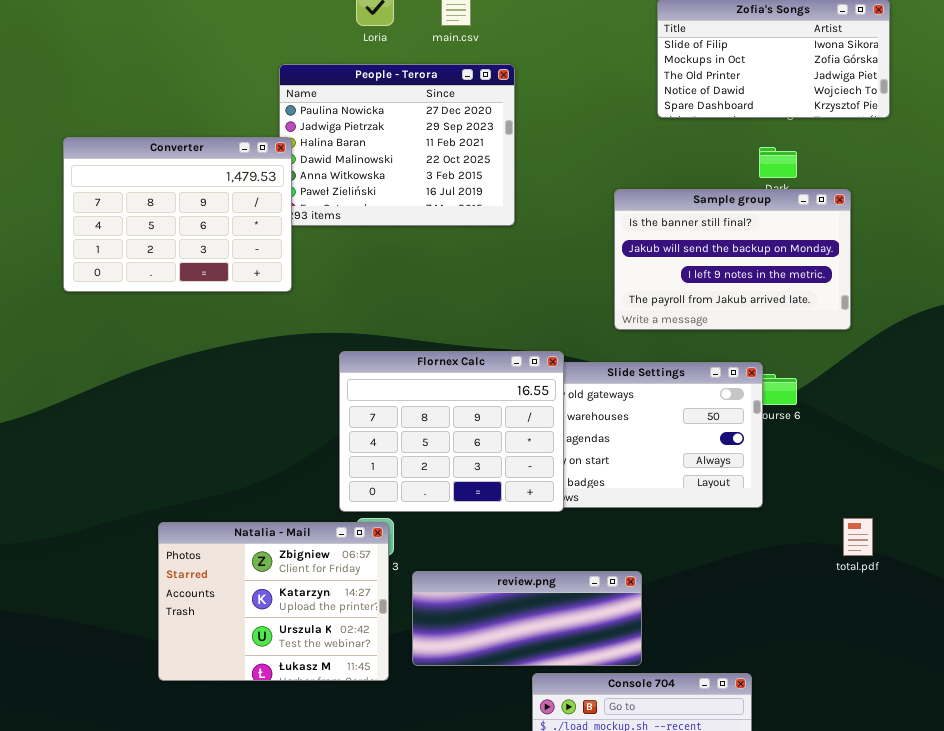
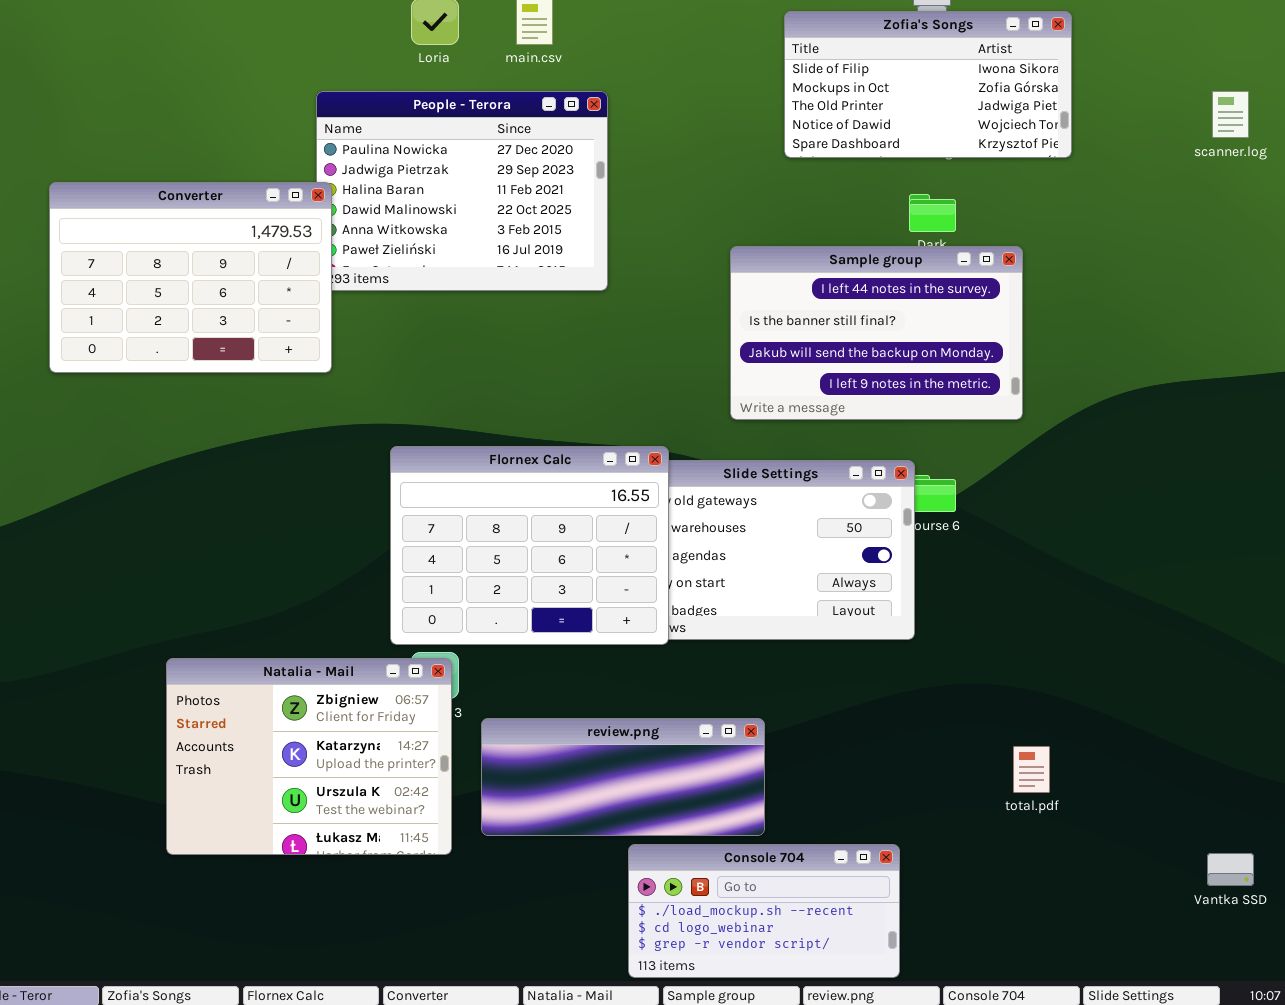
Sample group: [614,189,851,330] -> [730,246,1023,420], scrolled up 1 row
total.pdf: [843,518,873,556] -> [1013,746,1050,793], moved

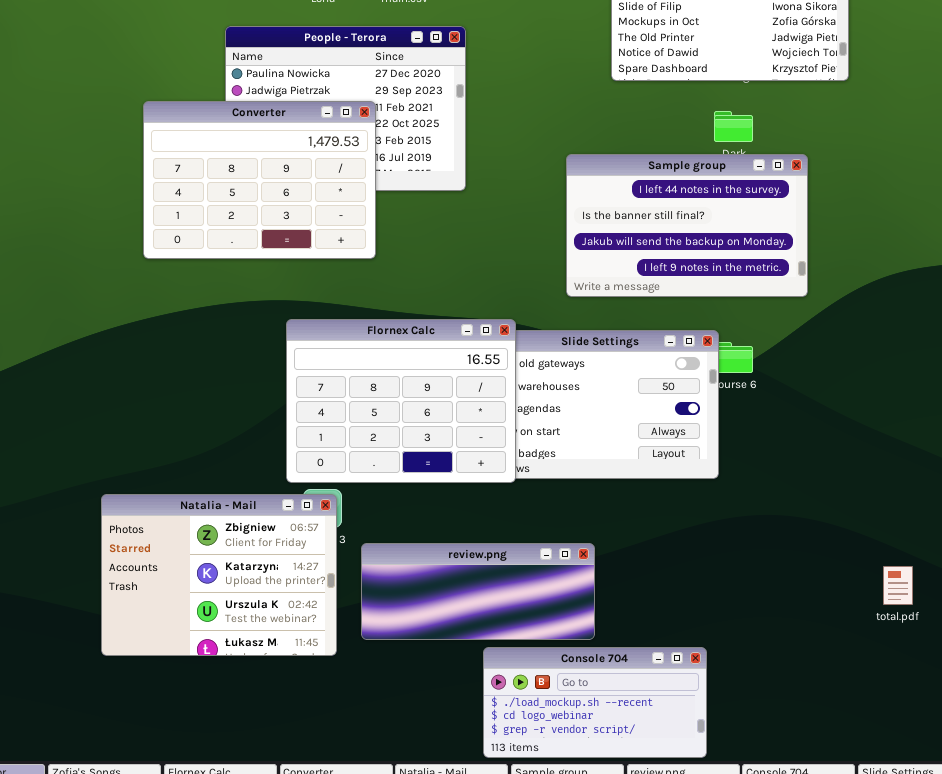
Converter: [49,182,332,373] -> [143,101,376,259], moved
total.pdf: [1013,746,1050,793] -> [883,566,913,605], moved

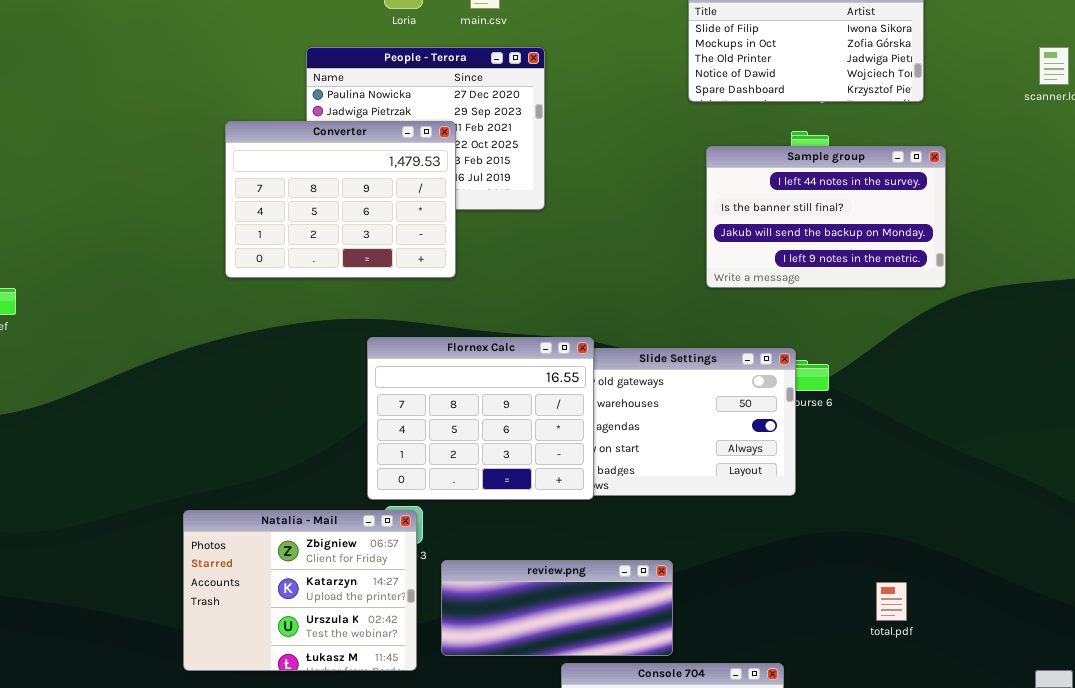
Sample group: [566,154,808,297] -> [706,146,946,288], moved
total.pdf: [883,566,913,605] -> [876,582,907,621], moved

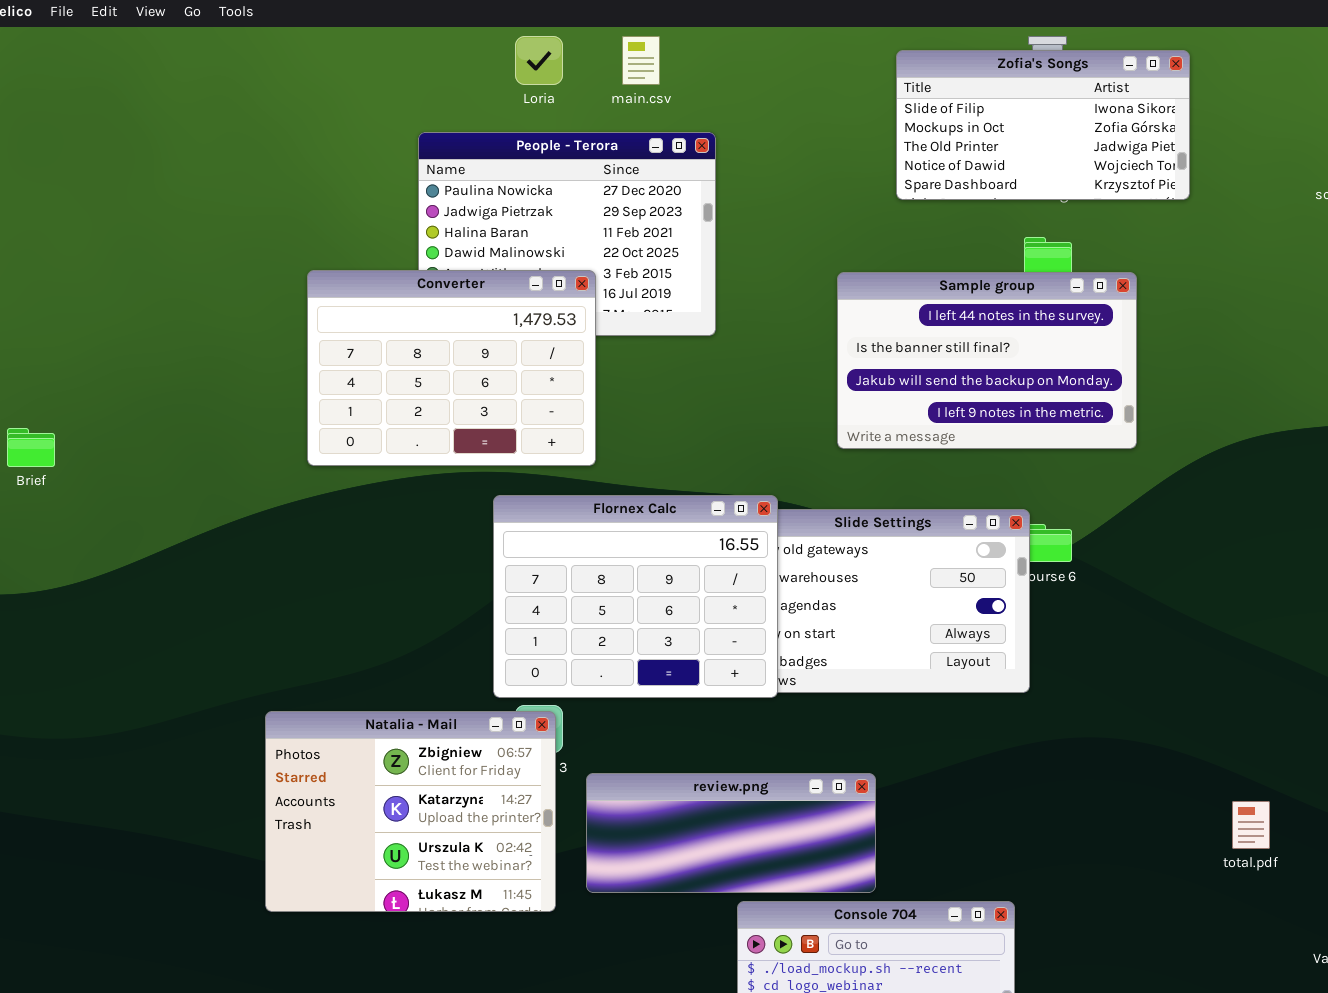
Converter: [225,121,456,278] -> [307,270,596,466], moved
Sample group: [706,146,946,288] -> [837,272,1137,449], moved
total.pdf: [876,582,907,621] -> [1232,801,1270,849], moved

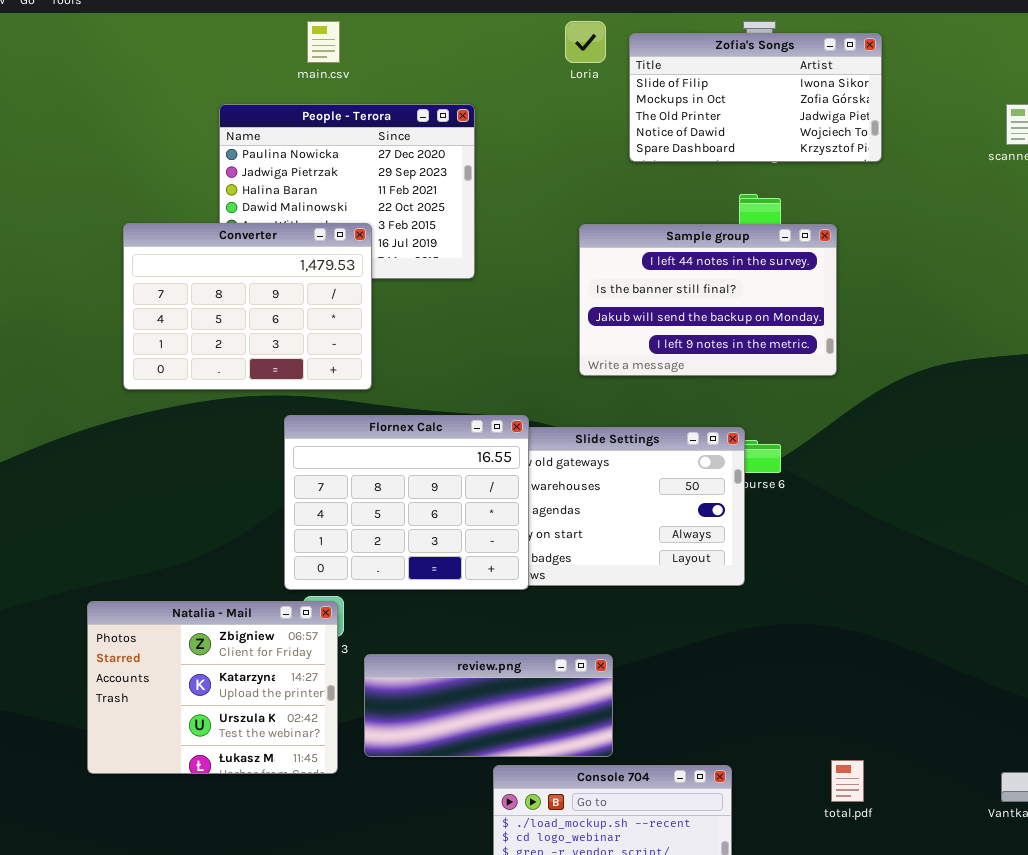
Loria: [515,36,563,85] -> [565,21,606,63], moved
main.csv: [622,36,660,85] -> [307,21,340,63], moved
total.pdf: [1232,801,1270,849] -> [831,760,864,802], moved

